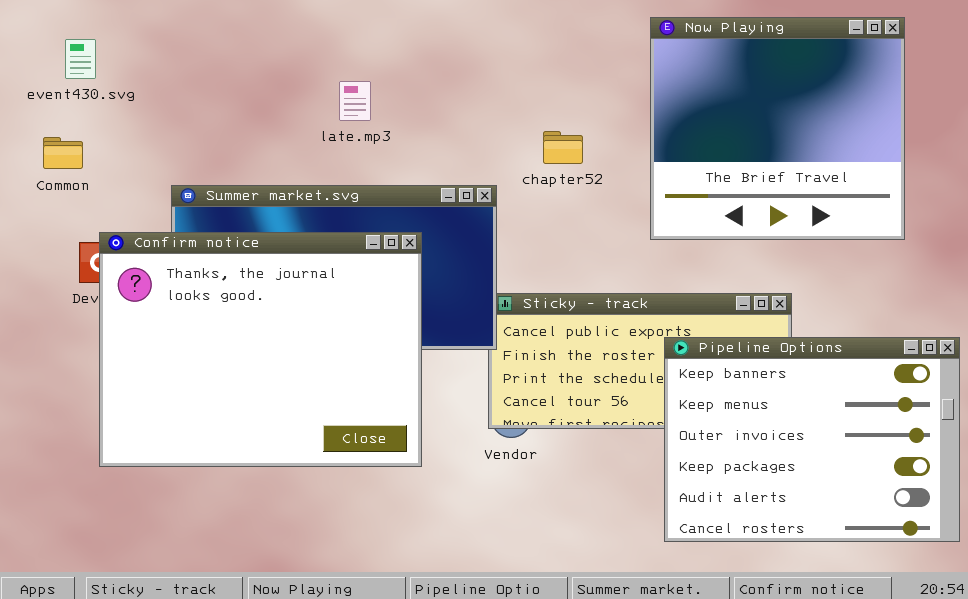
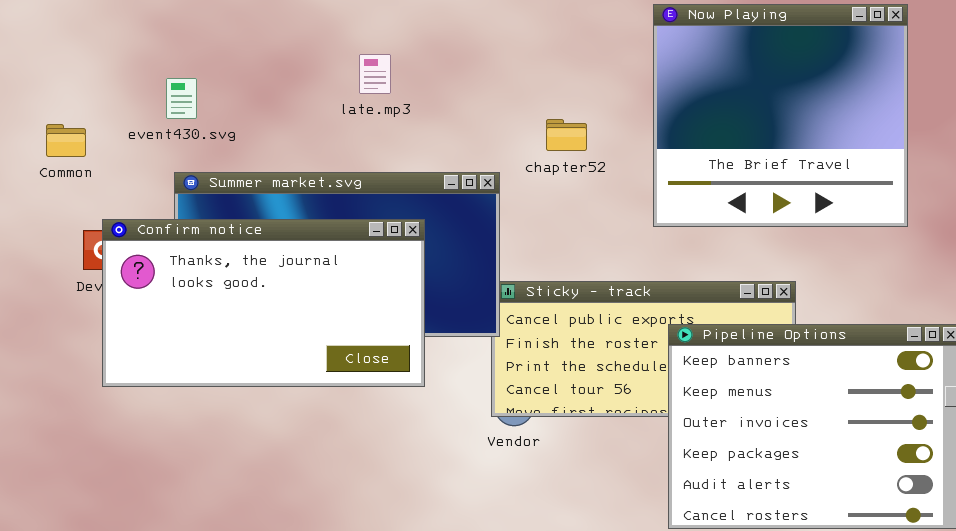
event430.svg: [65,39,96,79] -> [166,78,197,119], moved
late.mp3: [339,81,371,121] -> [359,54,391,94], moved
Confirm notice: [99,232,422,467] -> [102,219,425,387], resized

